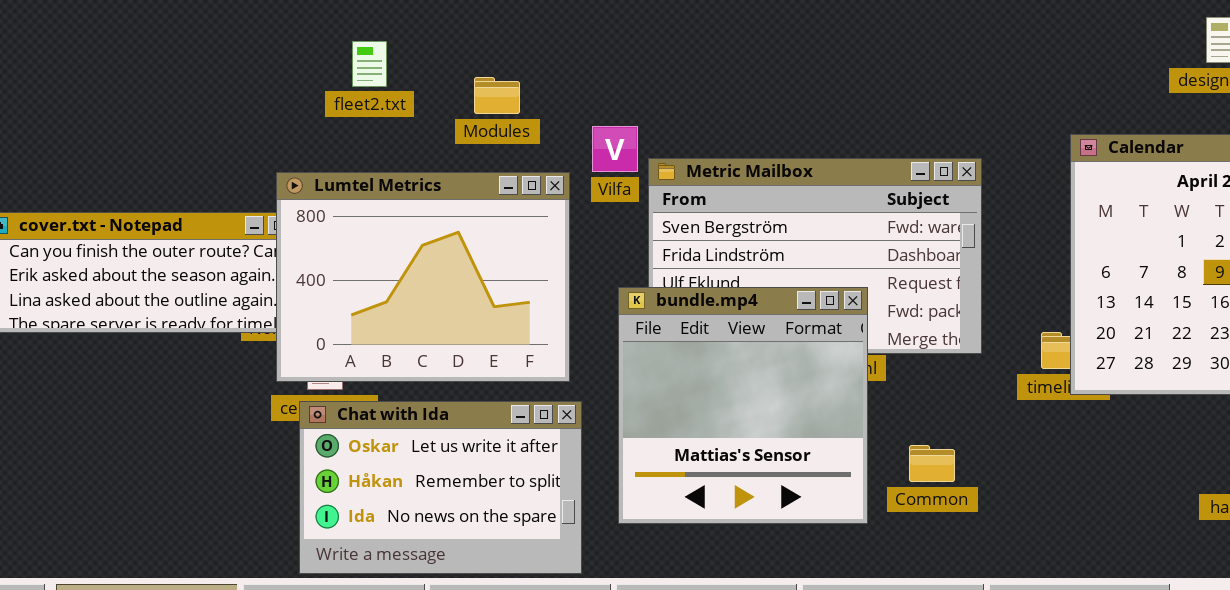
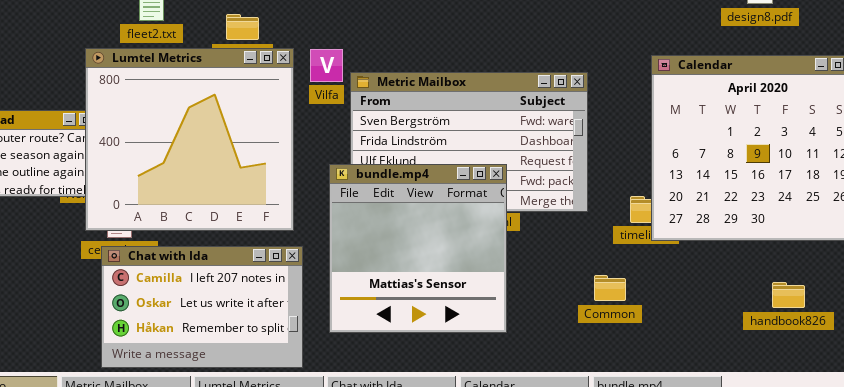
Lumtel Metrics: [276,172,570,382] -> [85,48,294,231], resized
Chat with Ida: [299,401,582,574] -> [101,246,303,368], scrolled up 1 row
Common: [909,445,955,482] -> [594,275,626,301], moved

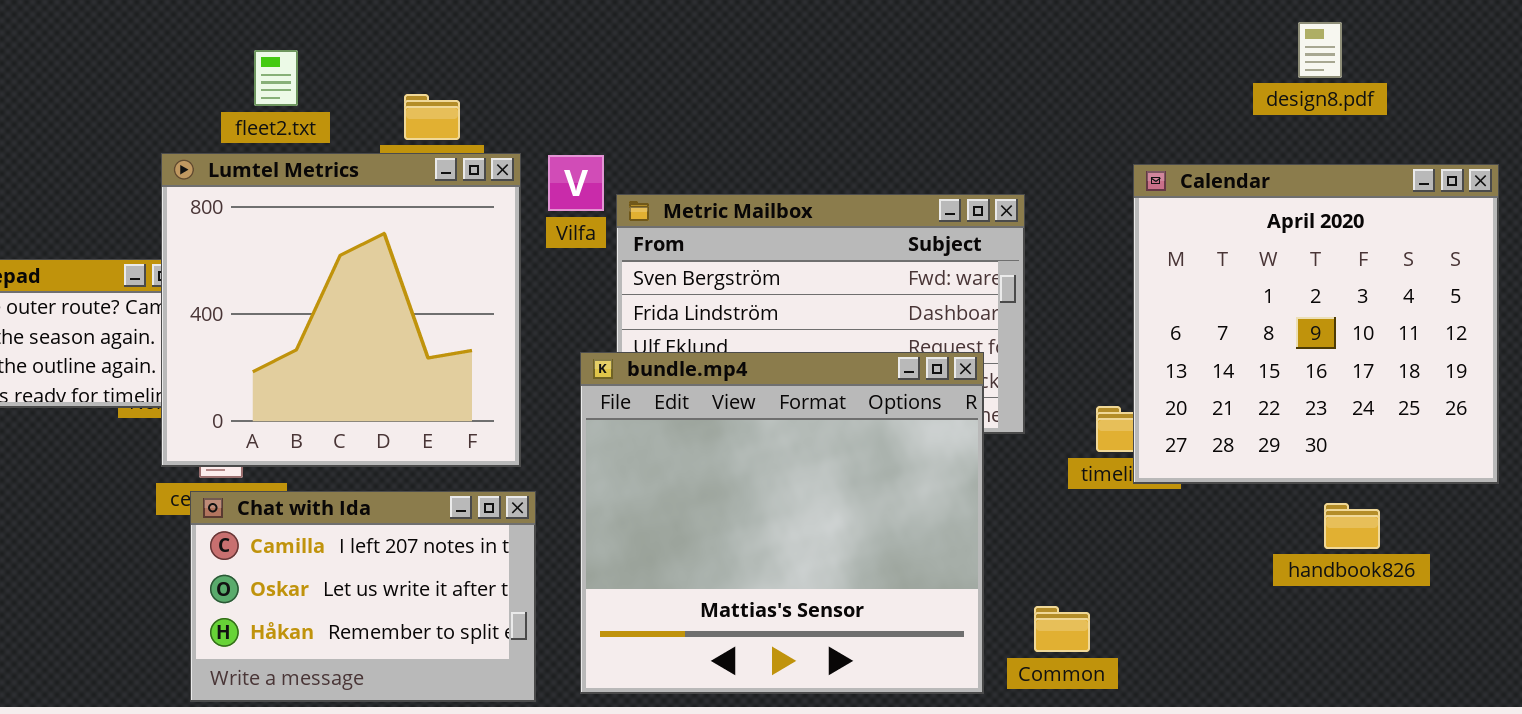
bundle.mp4: [329,164,507,333] -> [580,352,984,694], resized
Common: [594,275,626,301] -> [1034,606,1090,652], moved
handbook826: [772,282,805,308] -> [1324,503,1380,549], moved

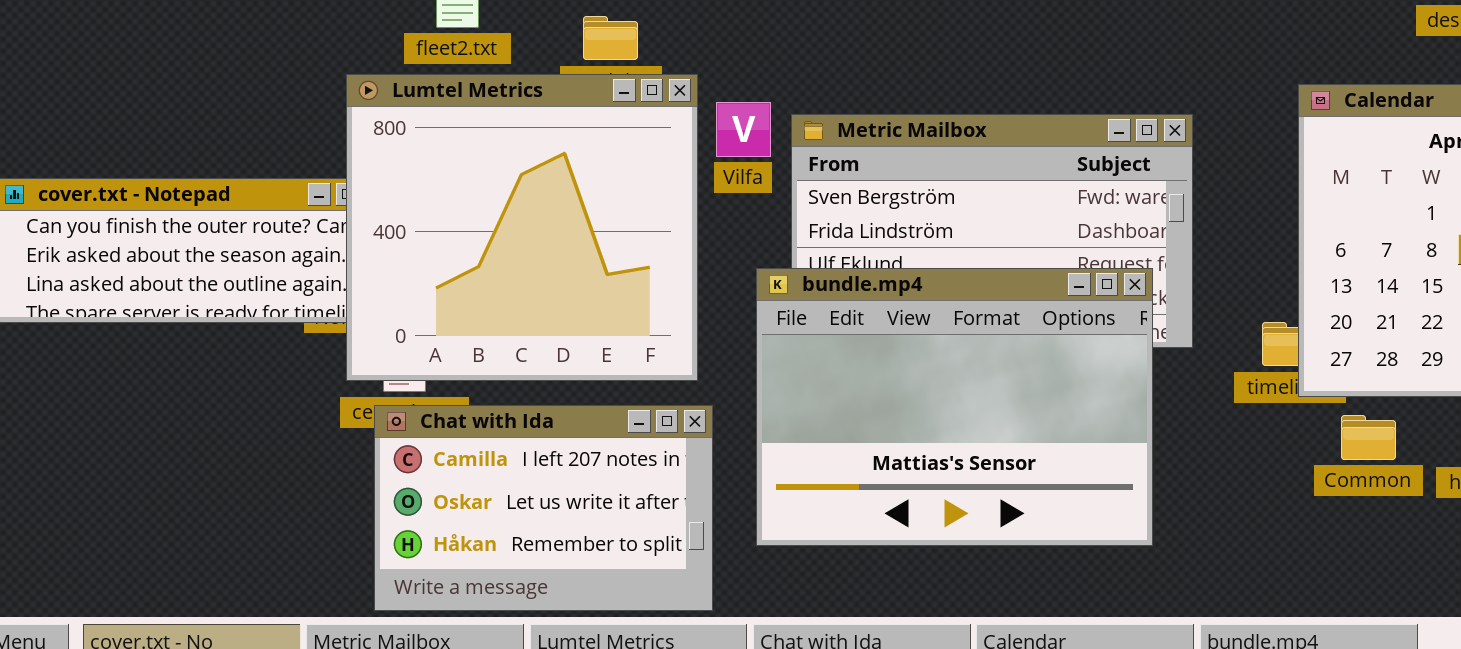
Vilfa: [548,155,604,211] -> [716,102,771,157], moved
bundle.mp4: [580,352,984,694] -> [756,268,1153,546], resized
Common: [1034,606,1090,652] -> [1341,415,1396,460], moved

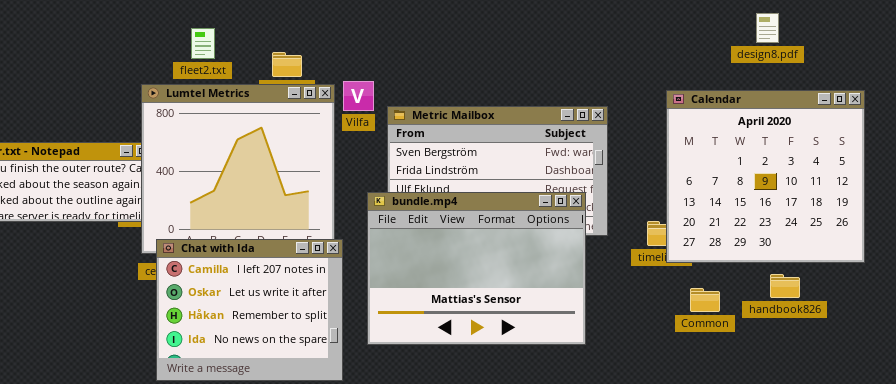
Vilfa: [716,102,771,157] -> [343,81,374,111], moved
Chat with Ida: [374,405,713,611] -> [156,239,343,381], resized
Common: [1341,415,1396,460] -> [690,288,720,312], moved

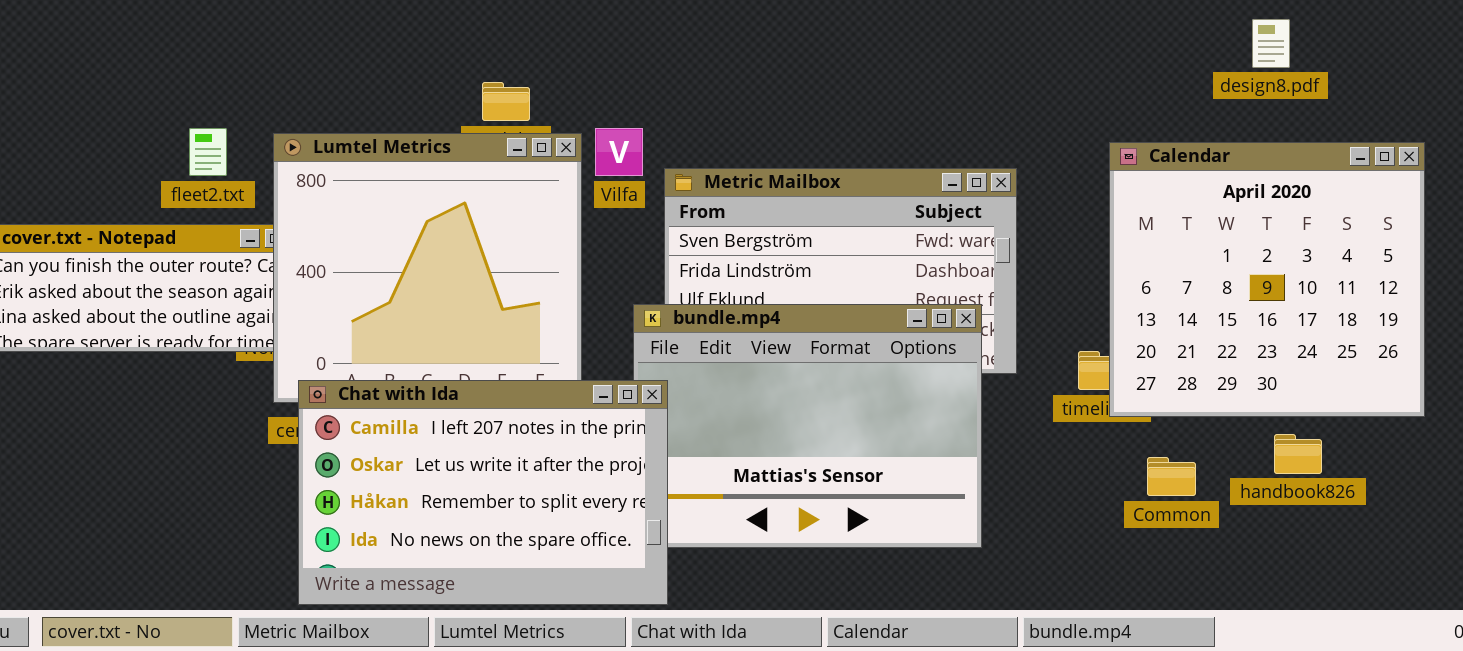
fleet2.txt: [191,28,215,59] -> [189,128,227,176], moved
Chat with Ida: [156,239,343,381] -> [298,380,668,605], resized

